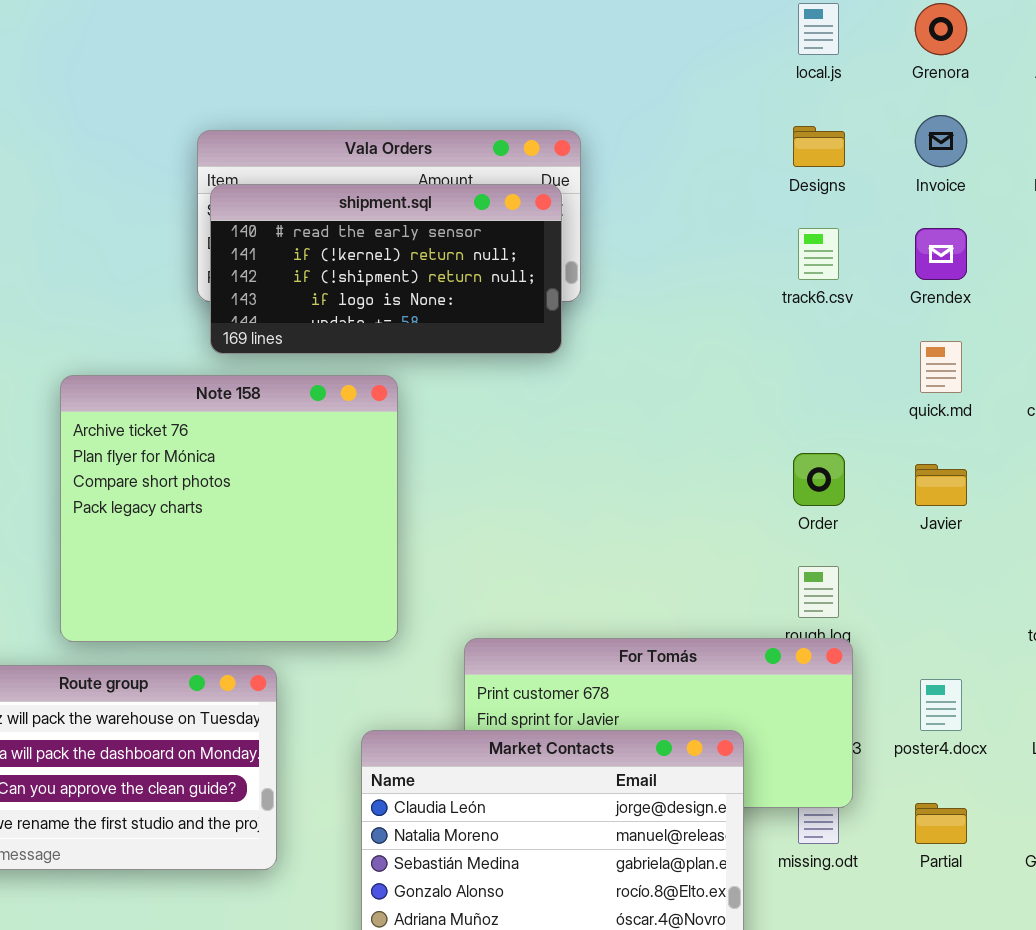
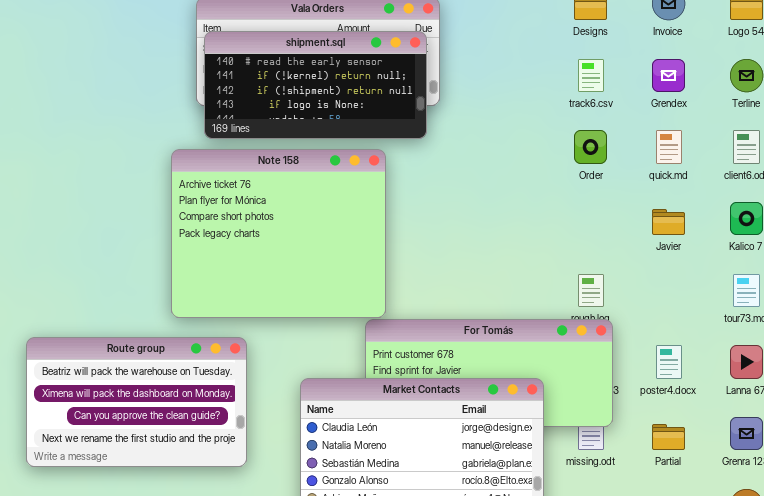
Note 158: [60,375,398,642] -> [171,149,386,318], moved
Order: [793,453,845,506] -> [574,130,607,164], moved

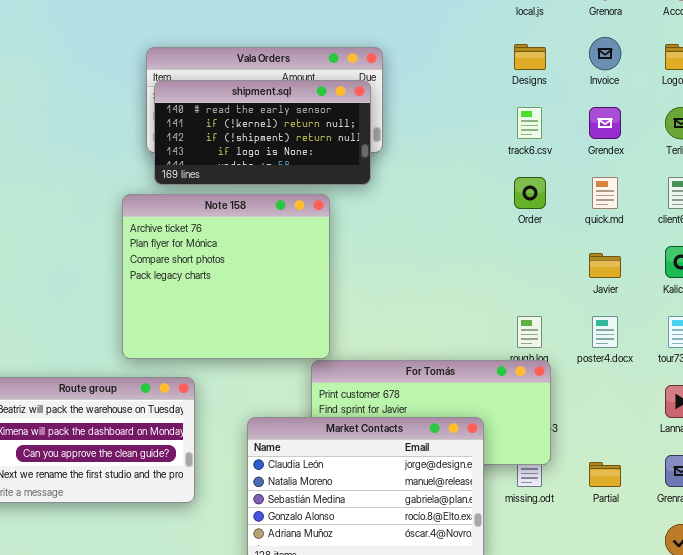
poster4.docx: [656,345,682,379] -> [592,316,618,348], moved

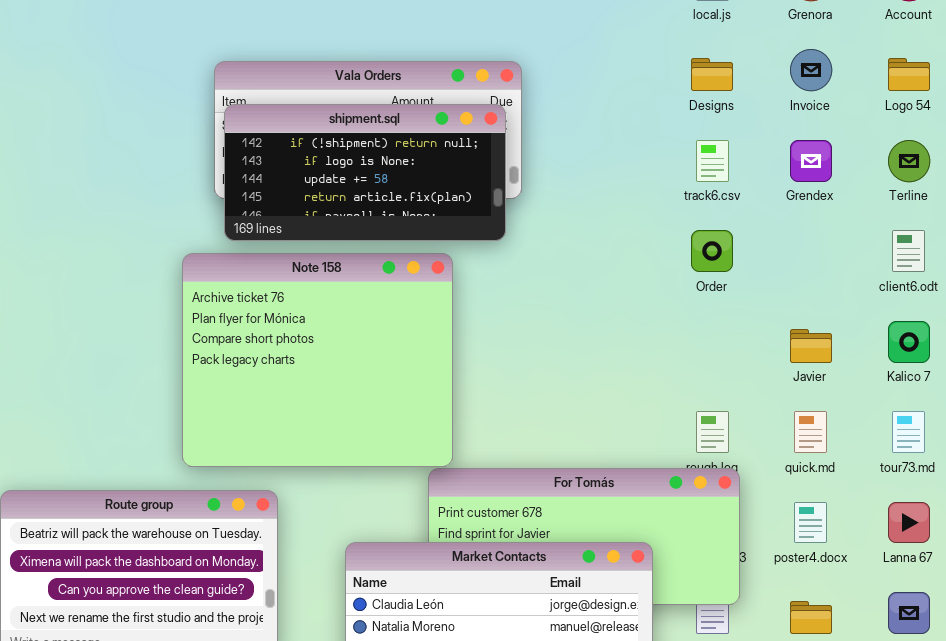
shipment.sql: [154,80,371,185] -> [224,104,506,241], scrolled down 2 rows
quick.md: [592,177,618,209] -> [794,411,827,453], moved
poster4.docx: [592,316,618,348] -> [794,502,827,543], moved

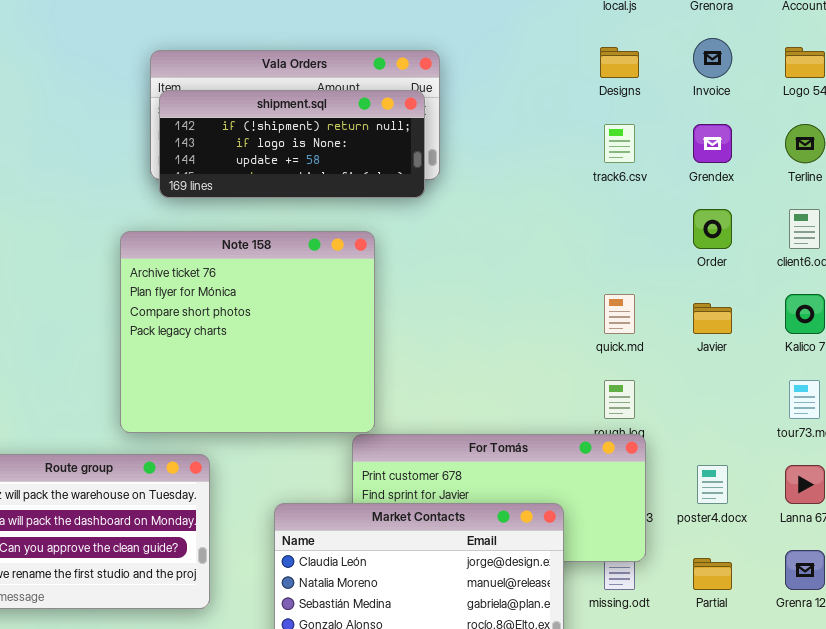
shipment.sql: [224,104,506,241] -> [159,90,425,198], resized
Order: [691,230,733,272] -> [693,209,732,249], moved
quick.md: [794,411,827,453] -> [604,294,635,334], moved

